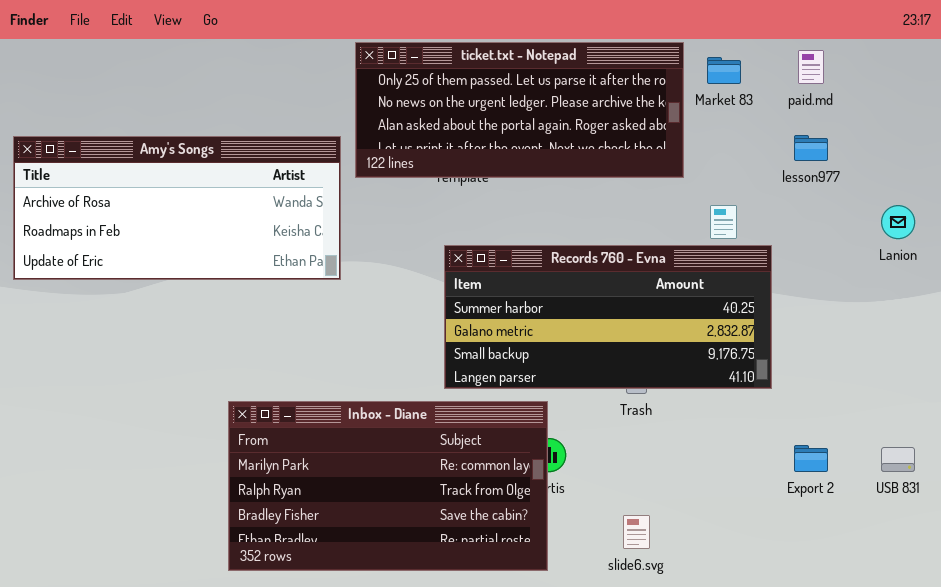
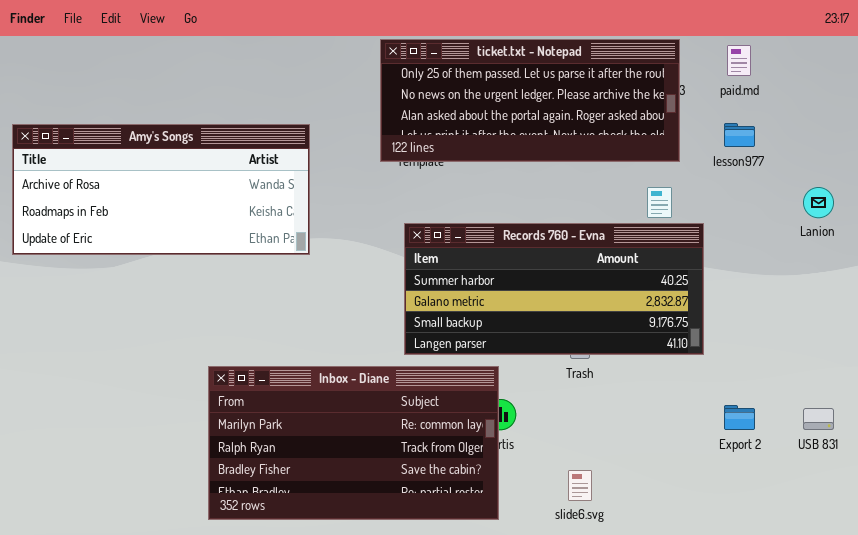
ticket.txt - Notepad: [355,42,684,178] -> [380,39,680,162], moved

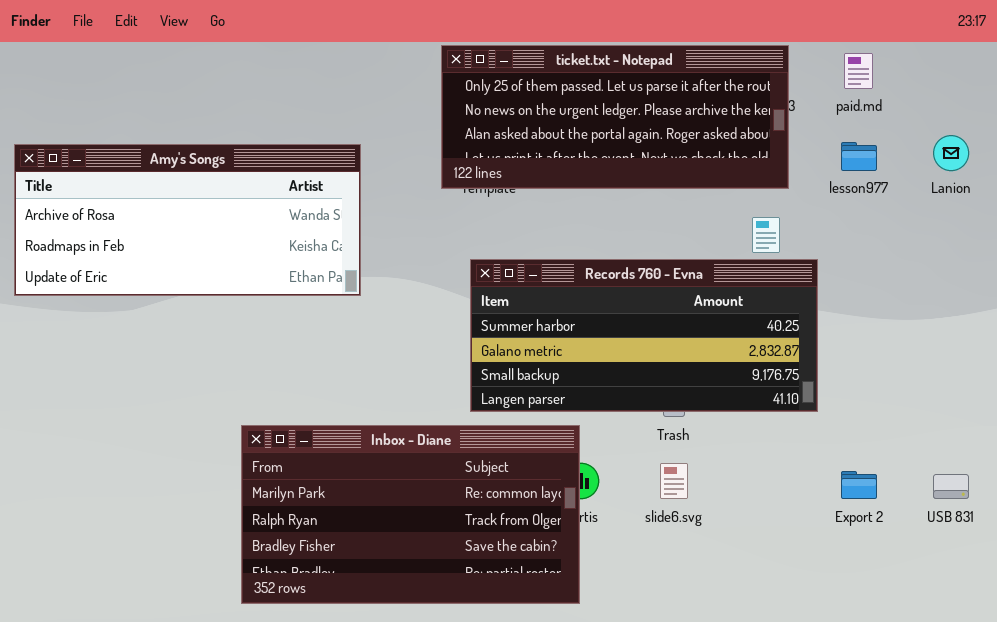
Lanion: [803,187,834,218] -> [933,135,969,171], moved
slide6.svg: [568,470,592,501] -> [660,463,688,499], moved

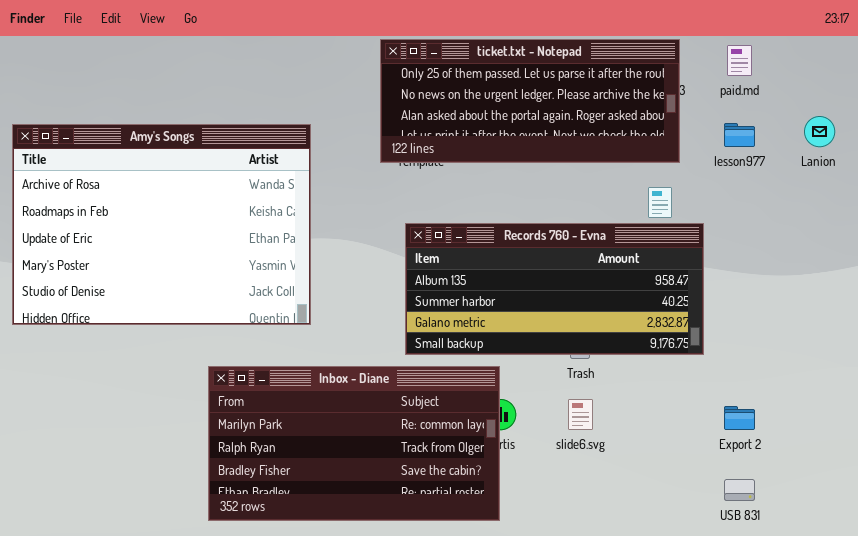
Amy's Songs: [14,144,361,296] -> [12,124,311,325], resized
Records 760 - Evna: [470,259,818,412] -> [405,223,704,355], scrolled up 1 row
USB 831: [933,474,969,499] -> [724,479,755,501], moved

